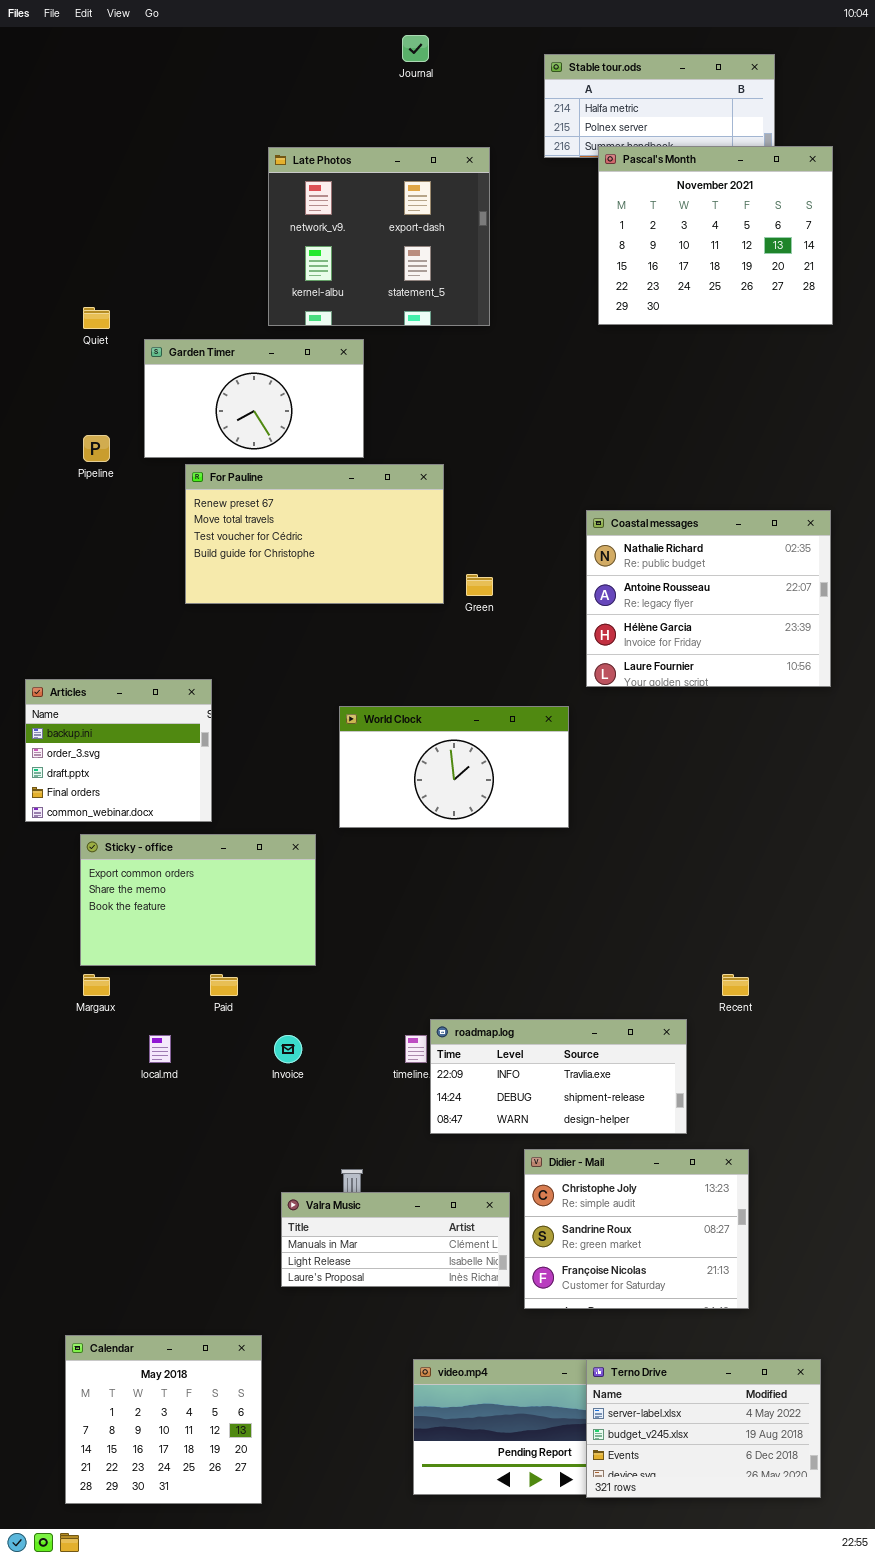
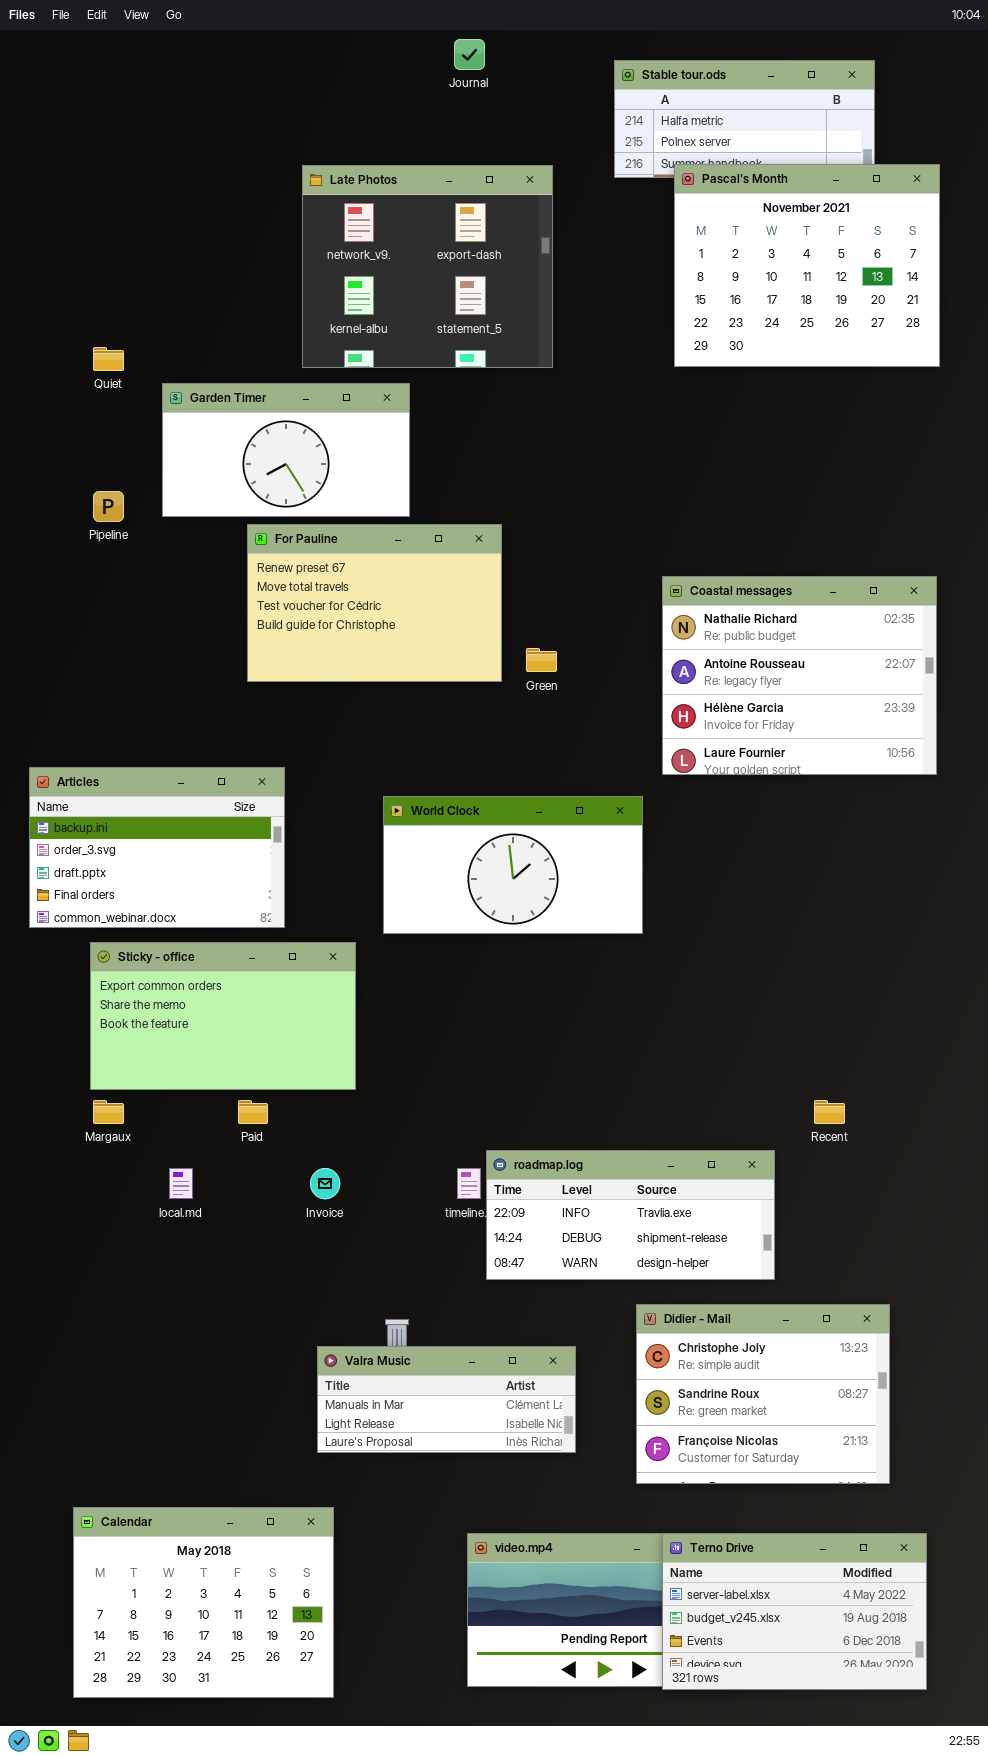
For Pauline: [185,464,444,604] -> [247,524,502,682], resized
Articles: [25,679,212,822] -> [29,767,285,928], resized
Didier - Mail: [524,1149,749,1309] -> [636,1304,890,1484], moved
Calendar: [65,1335,262,1504] -> [73,1507,334,1698], resized

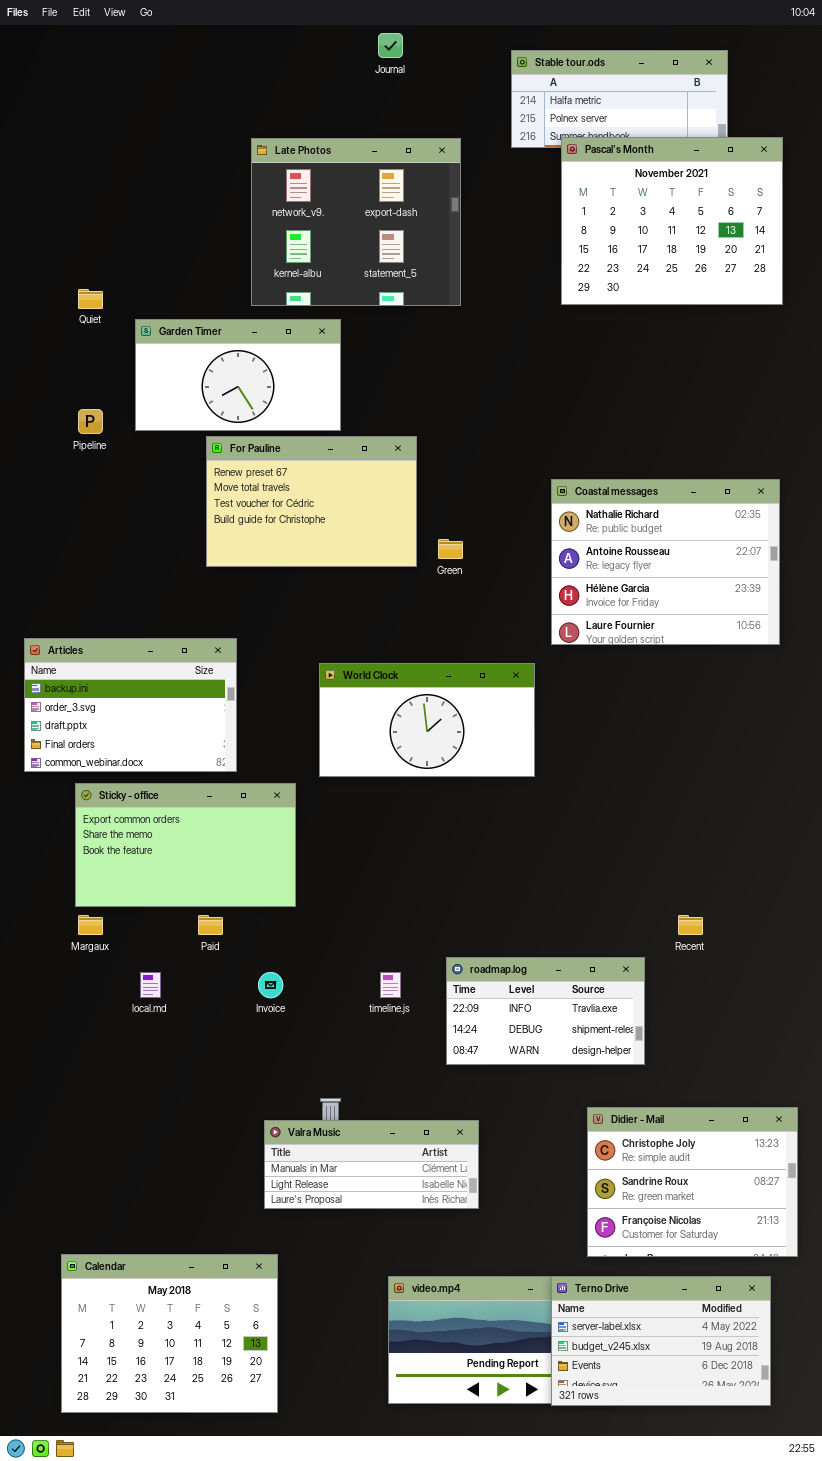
roadmap.log: [486,1150,775,1280] -> [446,957,645,1065], resized
Didier - Mail: [636,1304,890,1484] -> [587,1107,798,1257], moved

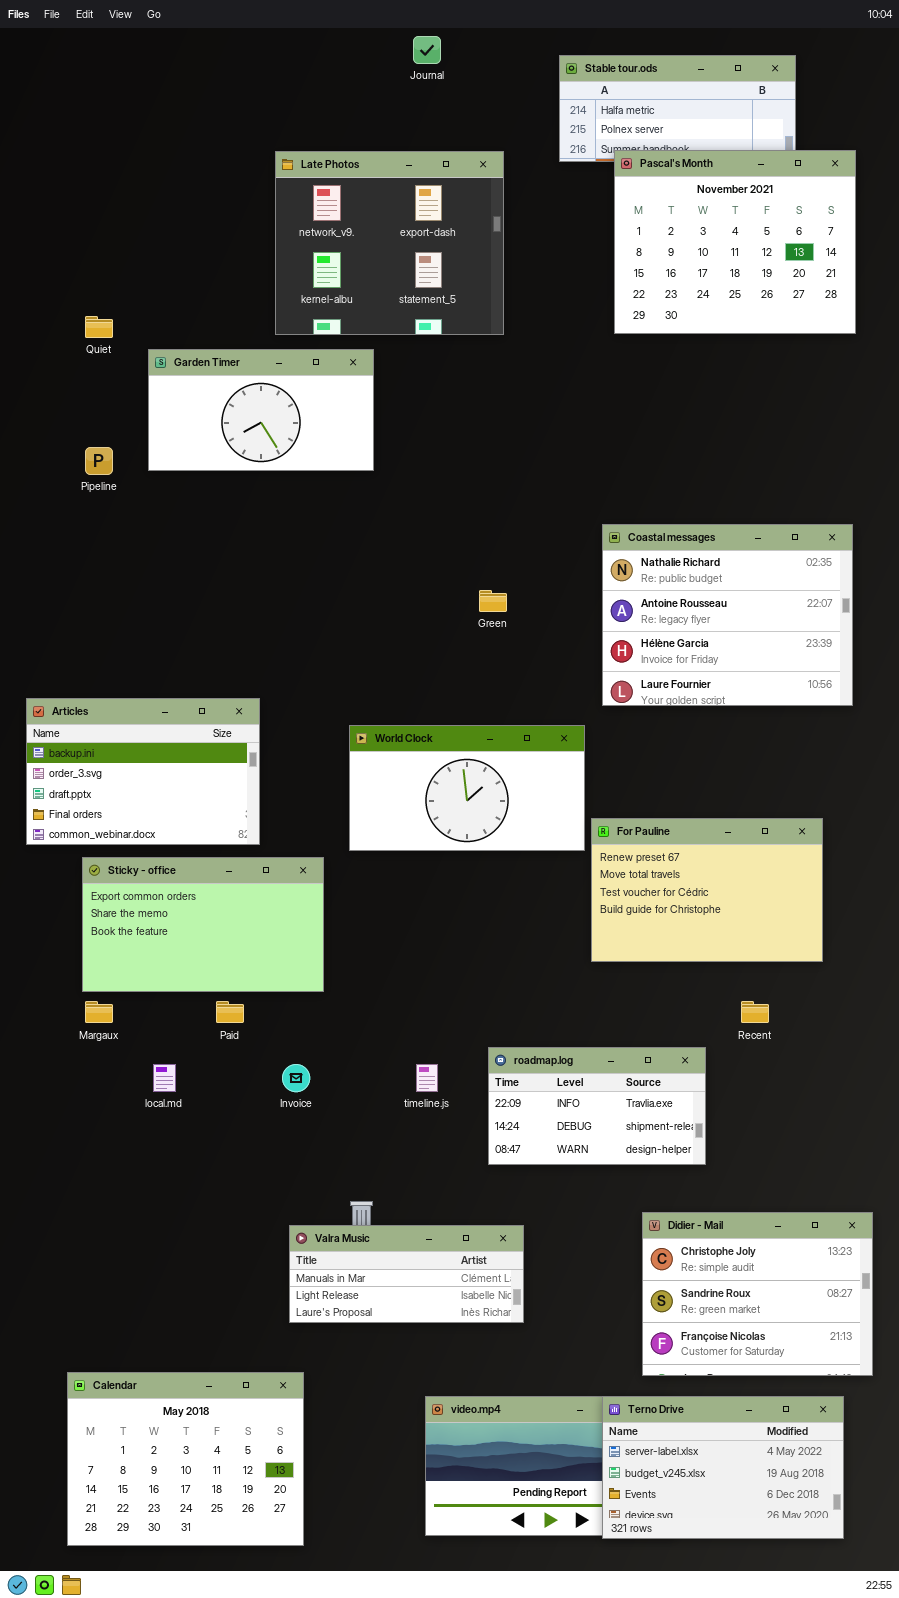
For Pauline: [206,436,417,567] -> [591,818,823,962], moved

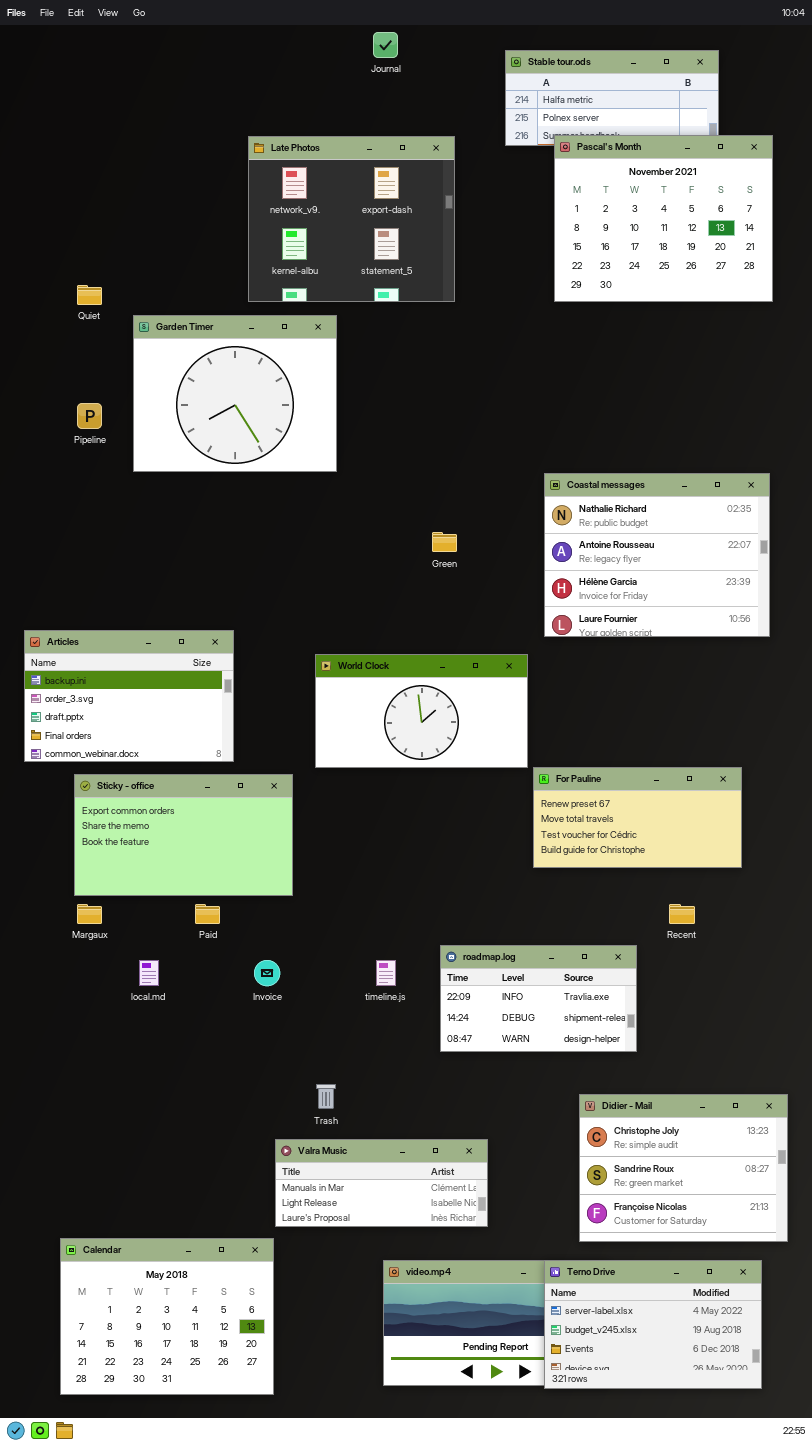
Garden Timer: [148,349,374,471] -> [133,315,337,472], resized
For Pauline: [591,818,823,962] -> [533,767,742,868], resized
Valra Music: [289,1225,524,1323] -> [275,1139,488,1227], moved

